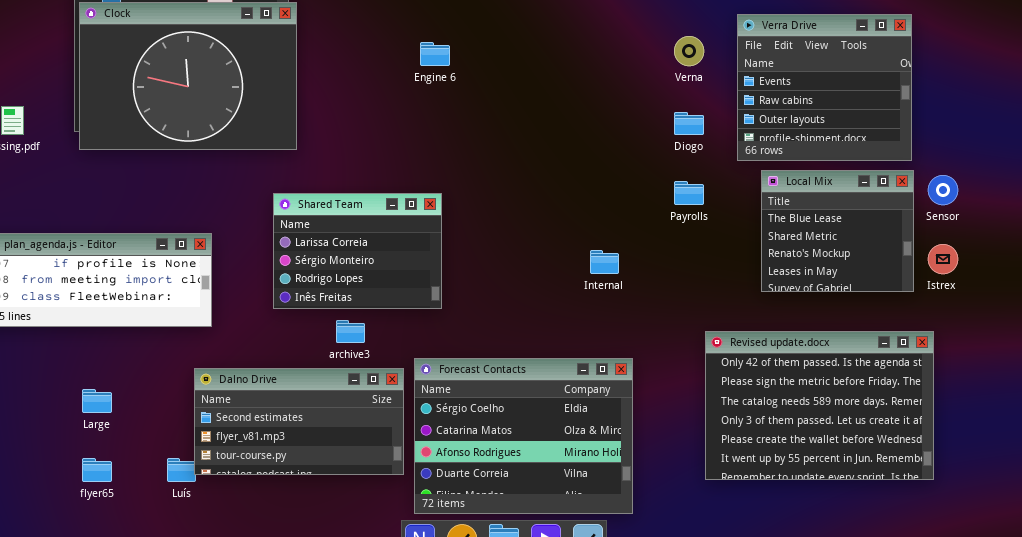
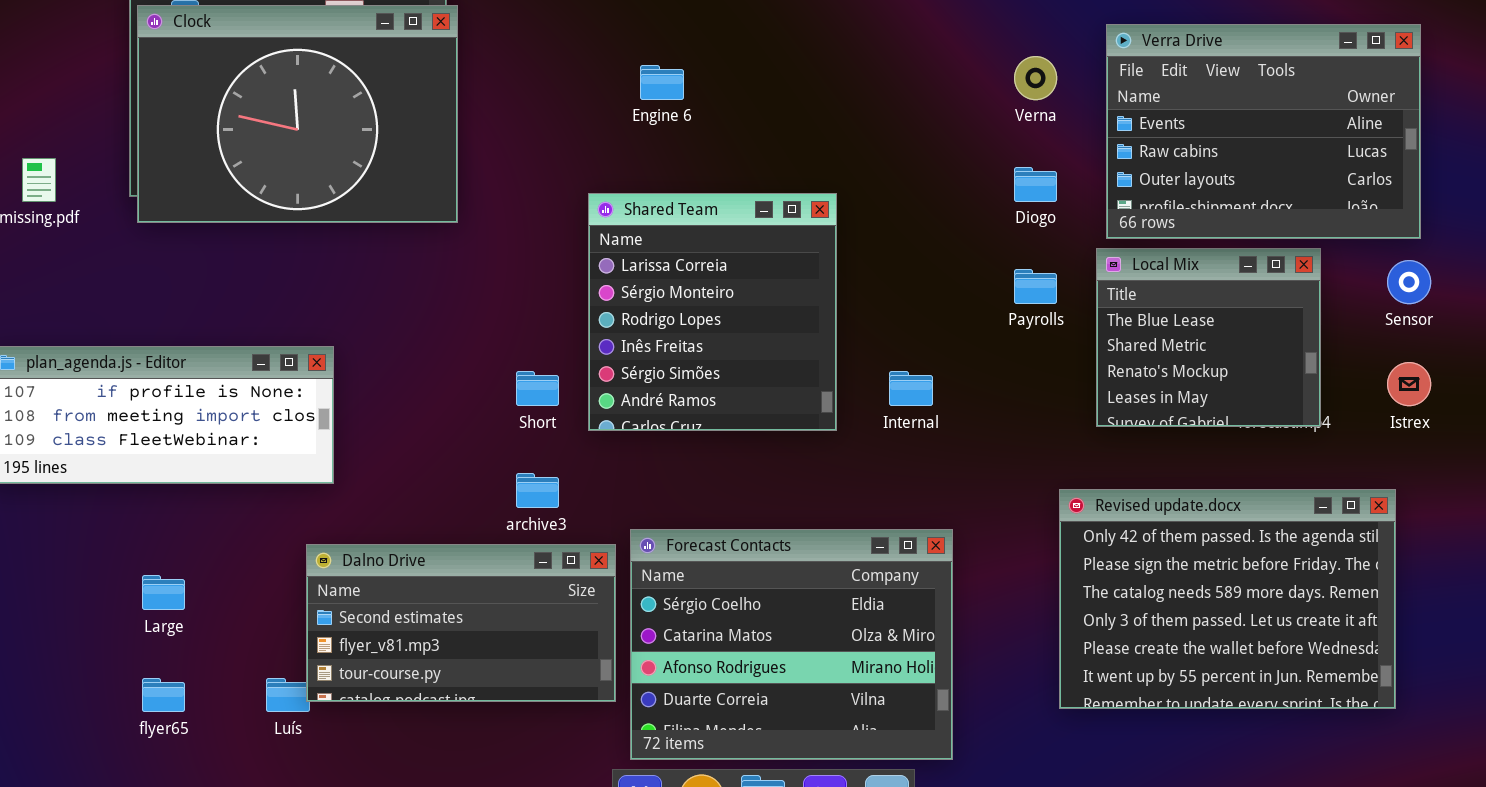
Verra Drive: [737,14,912,161] -> [1106,24,1421,239], resized
Local Mix: [761,170,914,292] -> [1096,248,1321,427], moved
Shared Team: [273,193,442,309] -> [588,193,837,431], moved, resized

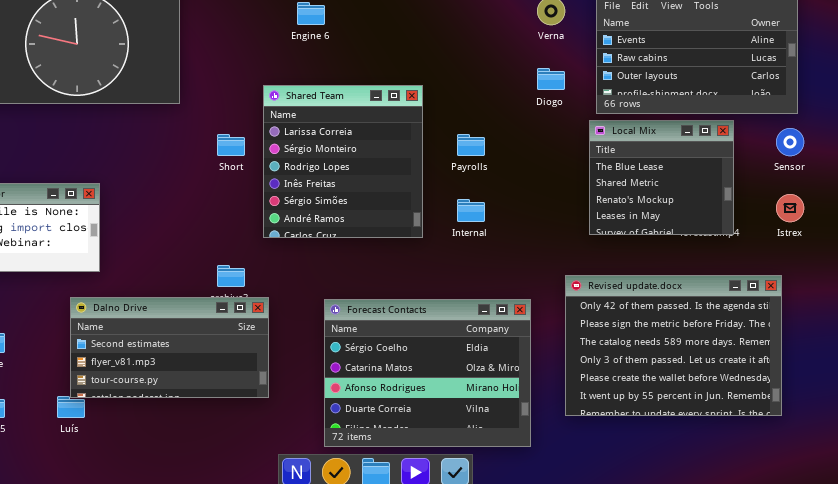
Payrolls: [1014,269,1057,304] -> [457,134,485,156], moved
Short: [516,371,559,406] -> [217,134,245,156], moved
Forecast Contacts: [630,529,953,760] -> [324,299,531,447], moved
Dalno Drive: [306,544,616,702] -> [70,297,269,398], moved

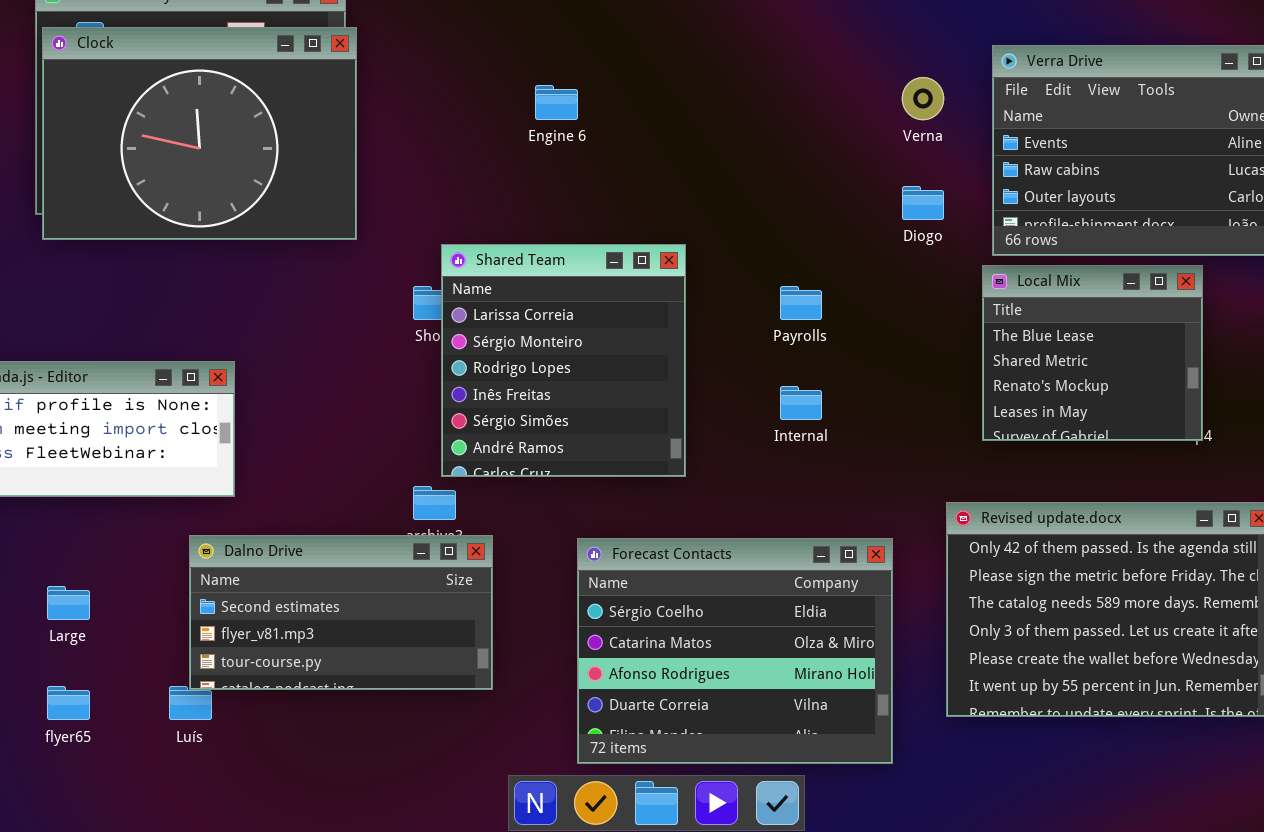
Shared Team: [263,85,423,238] -> [441,244,686,477], moved

